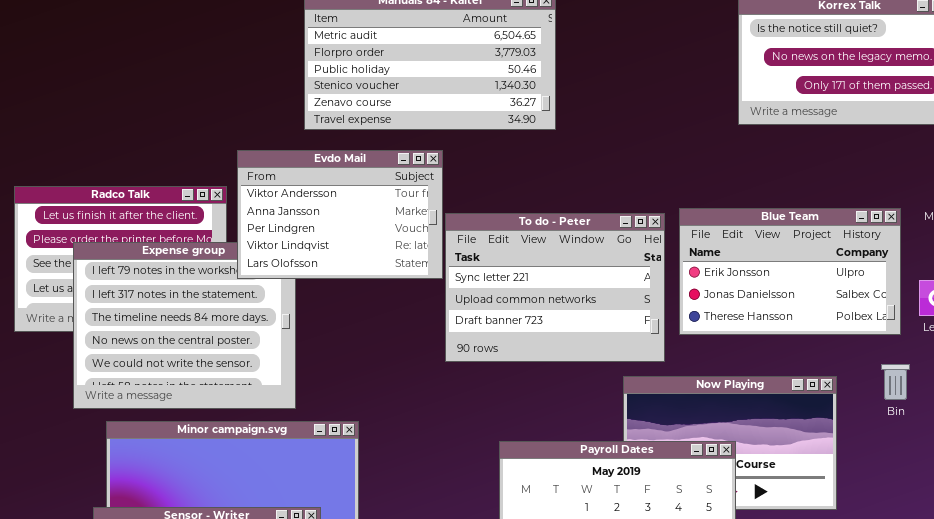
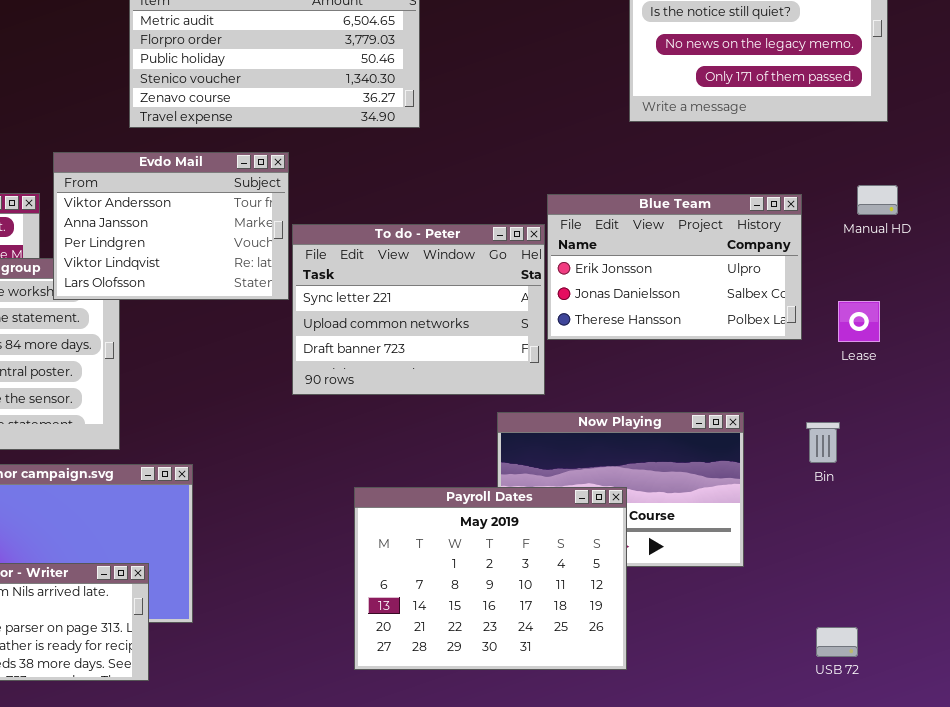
Blue Team: [679,208,901,335] -> [547,194,802,340], moved
Bin: [881,364,910,400] -> [806,422,840,463], moved

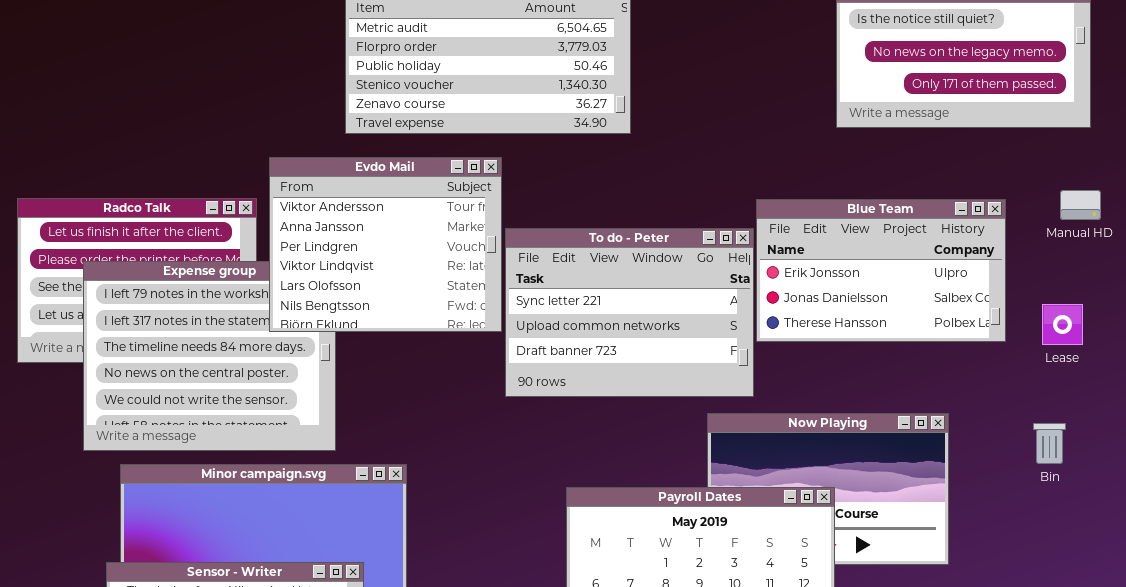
Evdo Mail: [53,152,289,300] -> [269,157,502,332], resized
Bin: [806,422,840,463] -> [1033,423,1066,464], moved

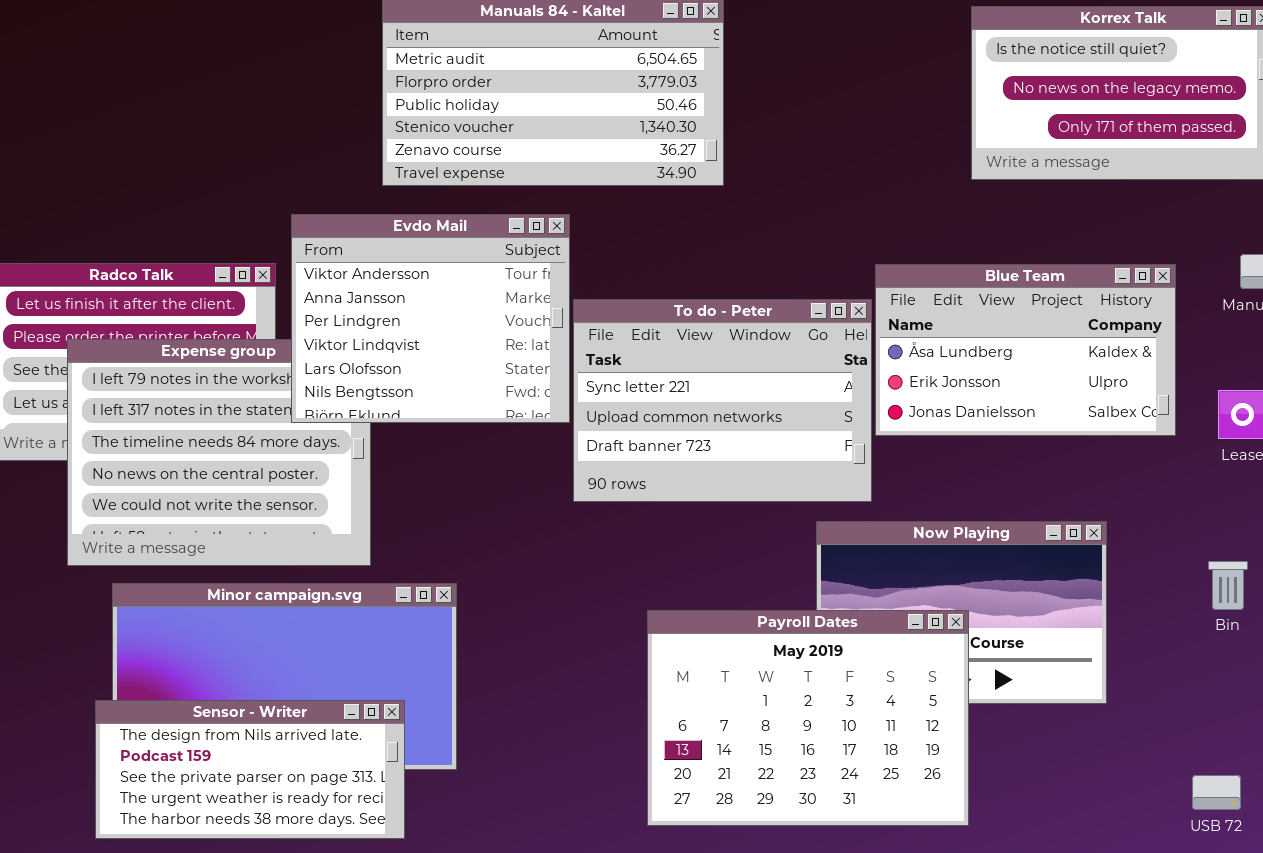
Blue Team: [756,199,1006,342] -> [875,264,1176,436], scrolled up 1 row
Bin: [1033,423,1066,464] -> [1208,561,1248,610], moved

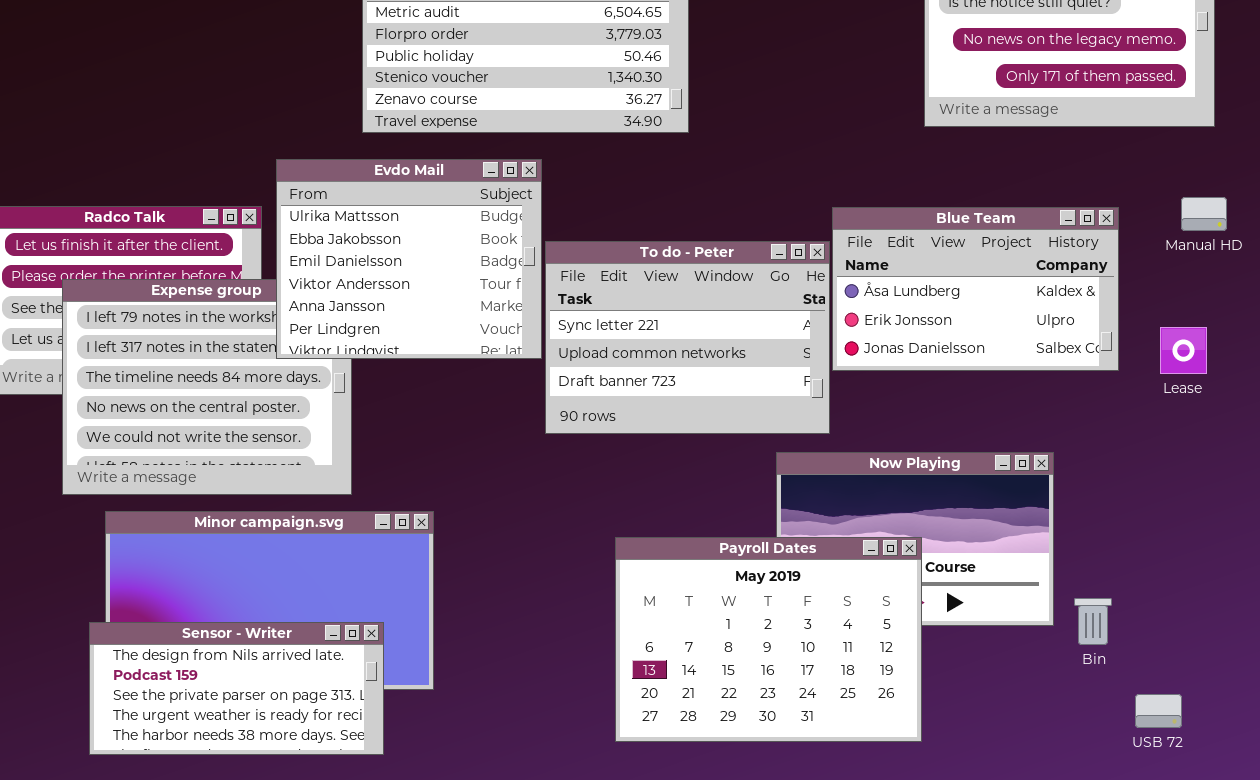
Evdo Mail: [291,214,570,423] -> [276,159,542,359], scrolled up 3 rows
Bin: [1208,561,1248,610] -> [1074,598,1112,645], moved

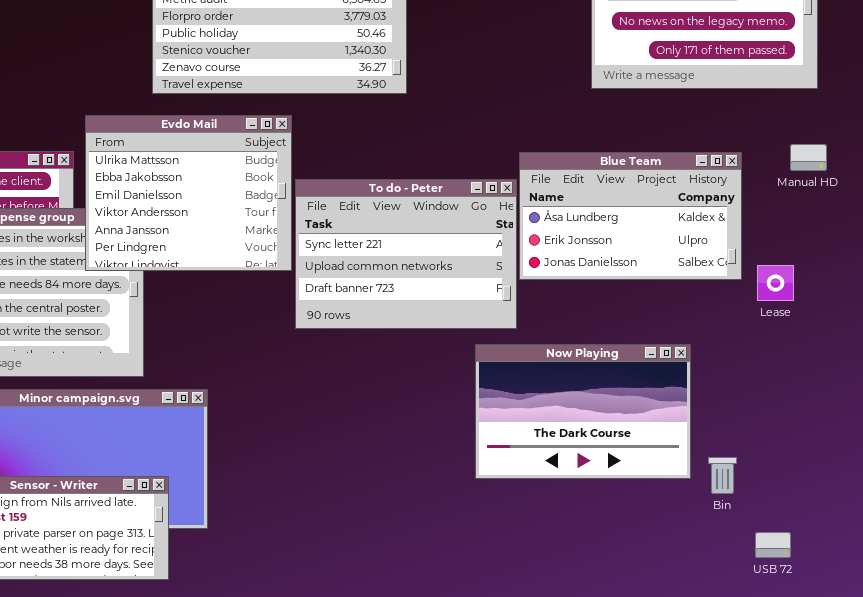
Lease: [1160,327,1207,374] -> [757,265,794,301], moved
Payroll Dates: [615,537,922,742] -> none, closed

